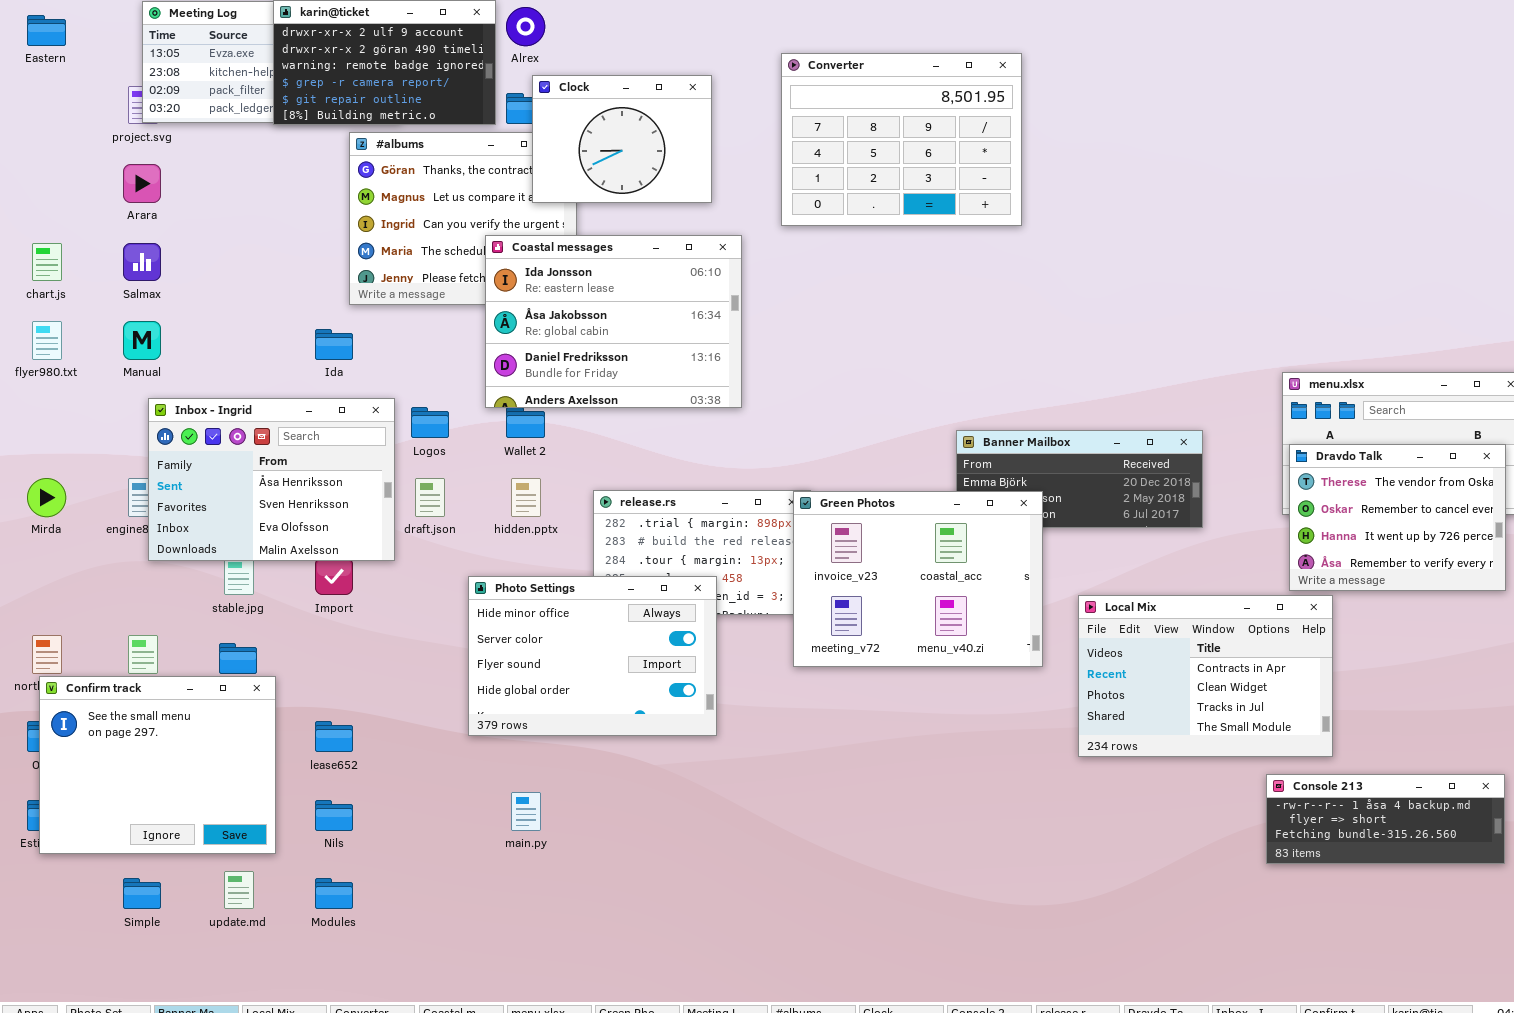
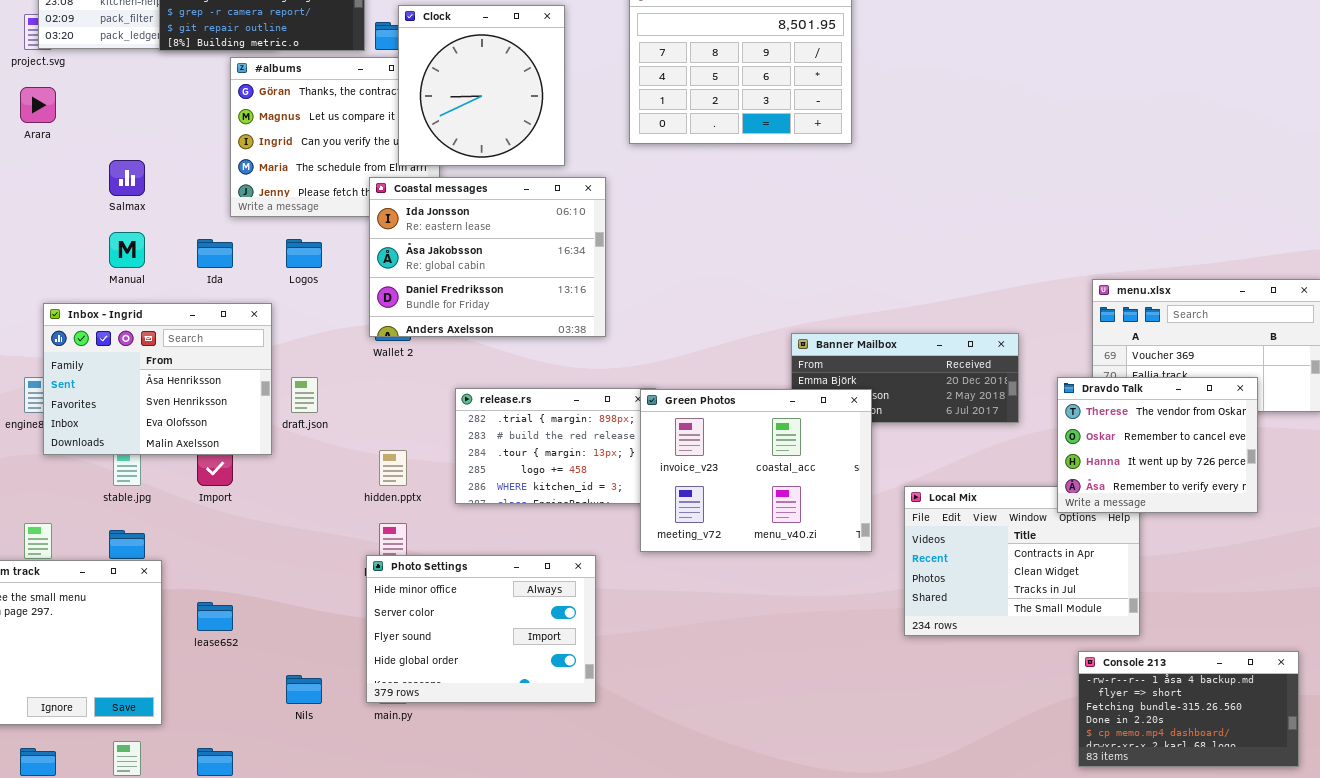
Clock: [532,75,712,203] -> [398,5,565,166], resized
Coastal messages: [485,235,742,408] -> [369,177,606,337], moved
Salmax: [123,243,161,281] -> [109,160,145,196], moved
Manual: [123,321,161,360] -> [109,232,145,268], moved
Logos: [411,407,449,438] -> [286,239,322,268], moved
Dravdo Talk: [1289,444,1506,591] -> [1057,377,1258,513], moved
hidden.pptx: [511,478,541,517] -> [379,450,407,486], moved
Photo Settings: [468,576,717,736] -> [366,555,596,703], moved
Console 213: [1266,774,1505,864] -> [1078,651,1299,767], resized
Nils: [315,800,353,831] -> [286,675,322,704], moved

